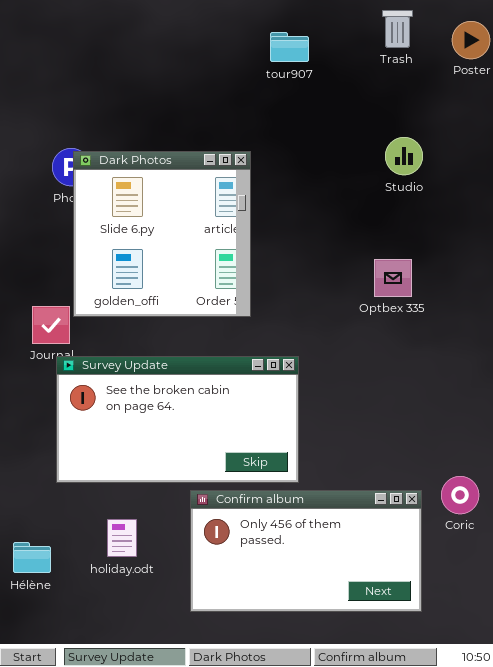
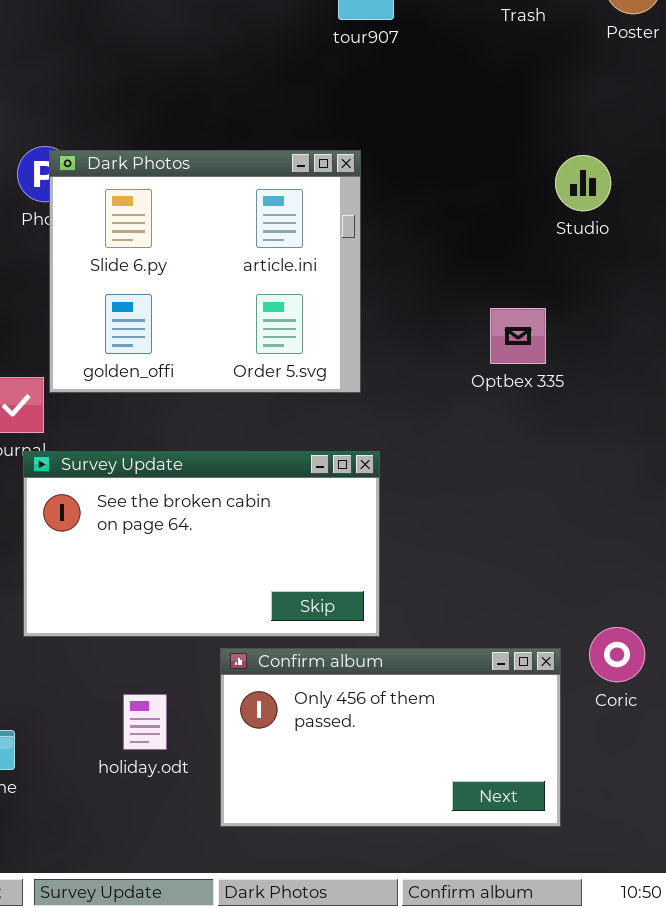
Studio: [385,137,423,175] -> [555,155,611,211], moved
Dark Photos: [73,151,251,317] -> [49,150,361,393], resized
holiday.odt: [107,519,137,557] -> [123,694,167,750], moved

